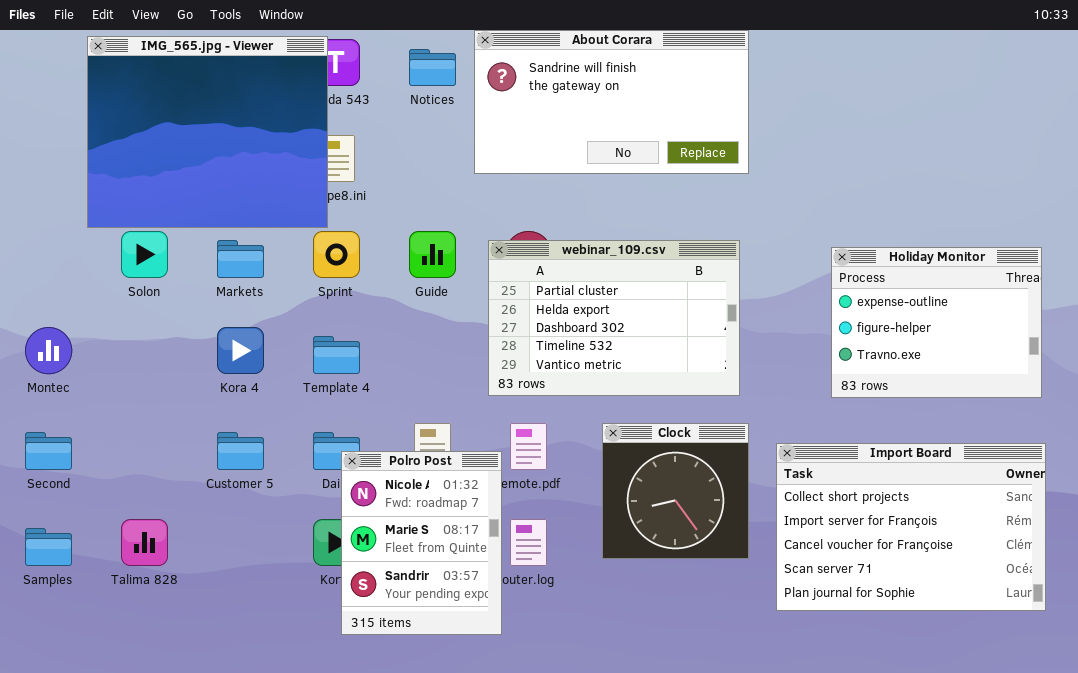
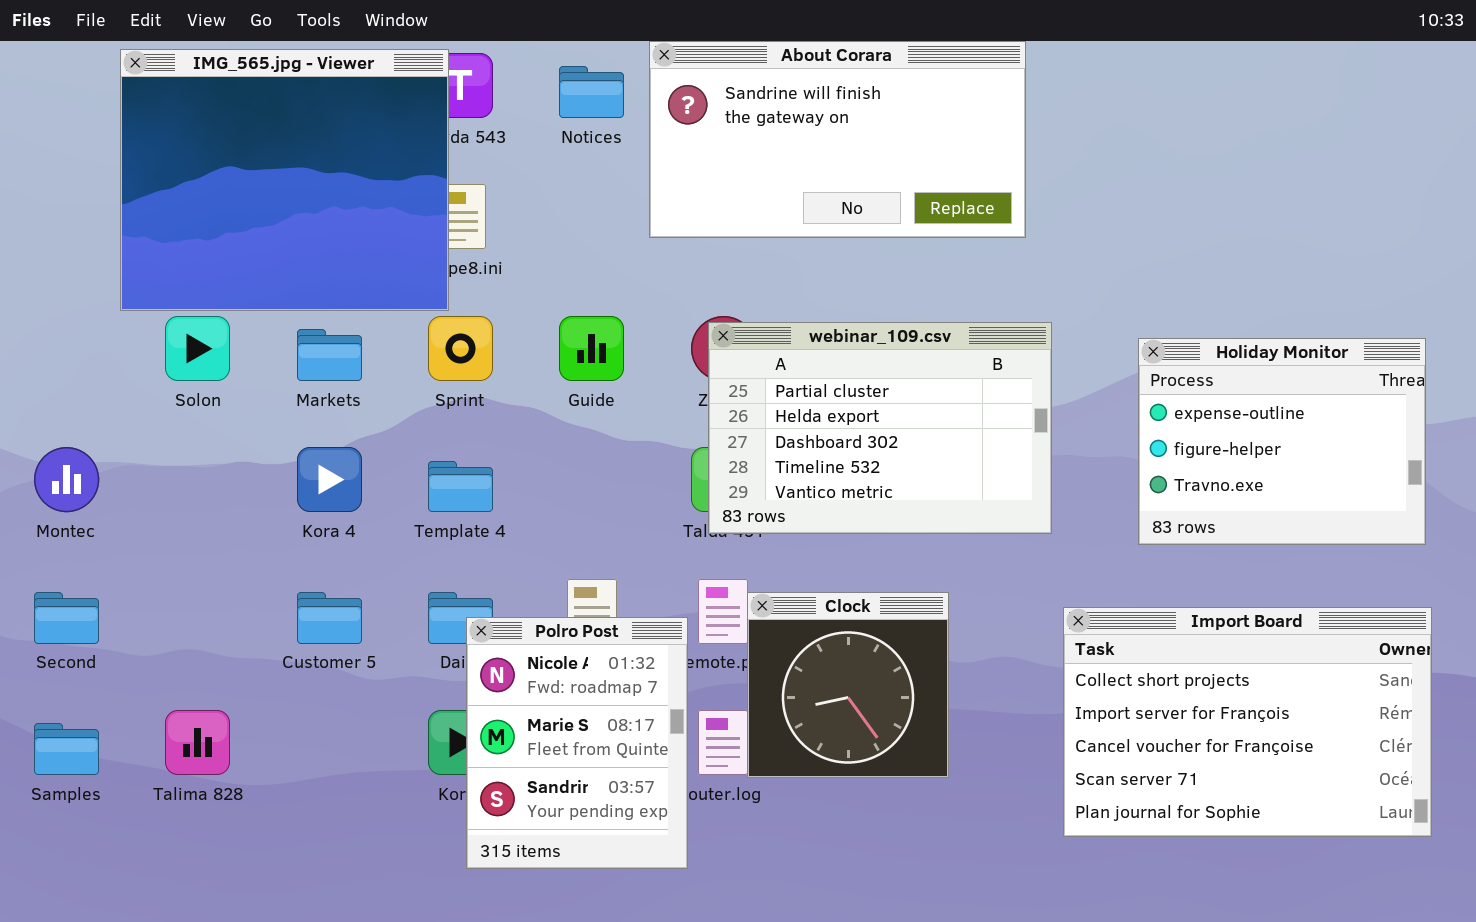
webinar_109.csv: [488,240,740,396] -> [708,322,1052,534], moved
Clock: [602,423,749,559] -> [747,592,949,778], moved

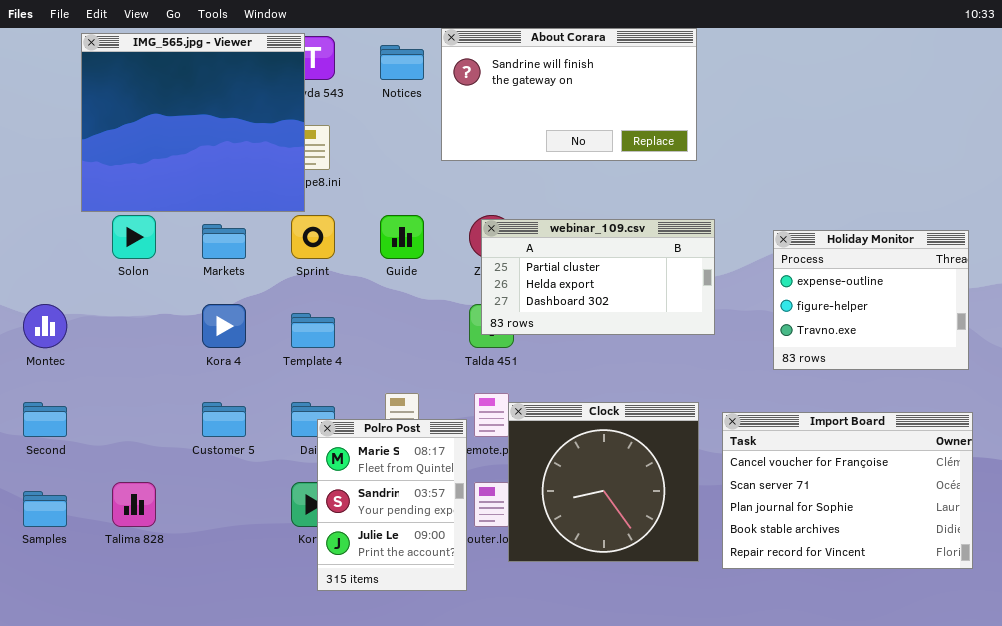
webinar_109.csv: [708,322,1052,534] -> [481,219,715,335], resized
Clock: [747,592,949,778] -> [508,402,699,562], resized
Import Board: [1063,607,1432,837] -> [722,412,973,569], scrolled down 2 rows
Polro Post: [466,617,688,869] -> [317,419,467,591], scrolled down 1 row

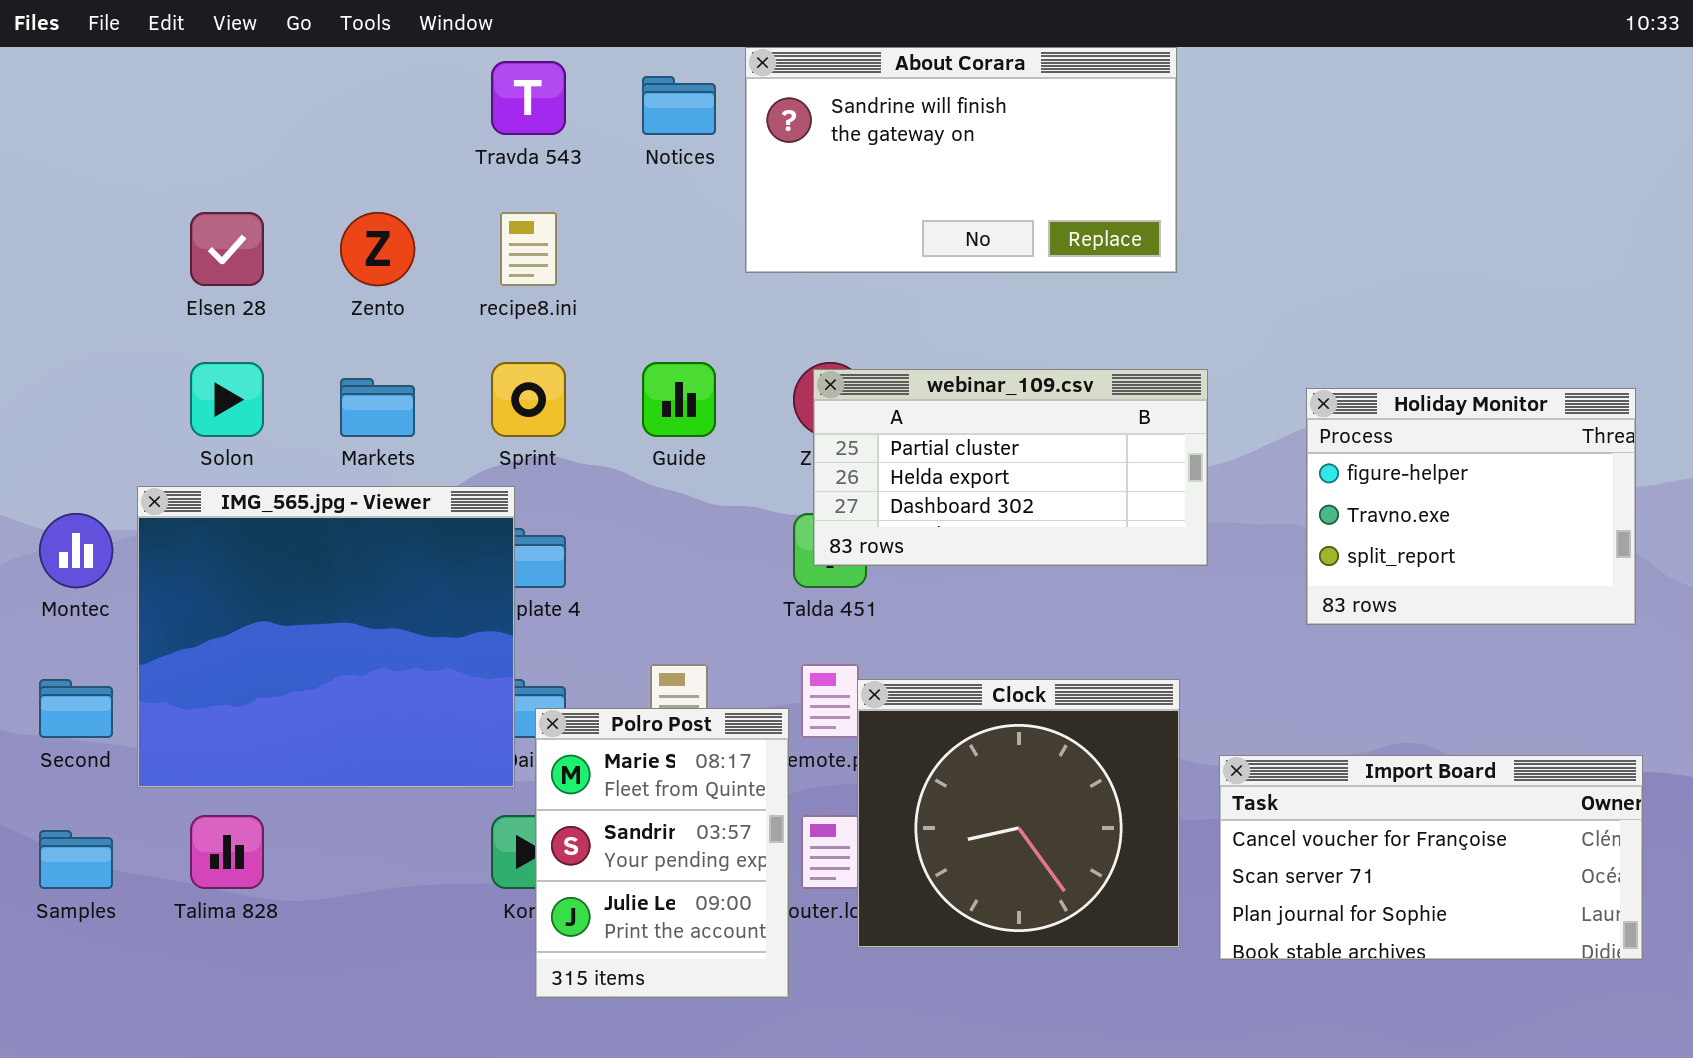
IMG_565.jpg - Viewer: [81,33,305,212] -> [137,486,515,788], moved
Holiday Monitor: [773,230,969,370] -> [1306,388,1636,625], scrolled down 1 row
Import Board: [722,412,973,569] -> [1219,755,1643,960], resized

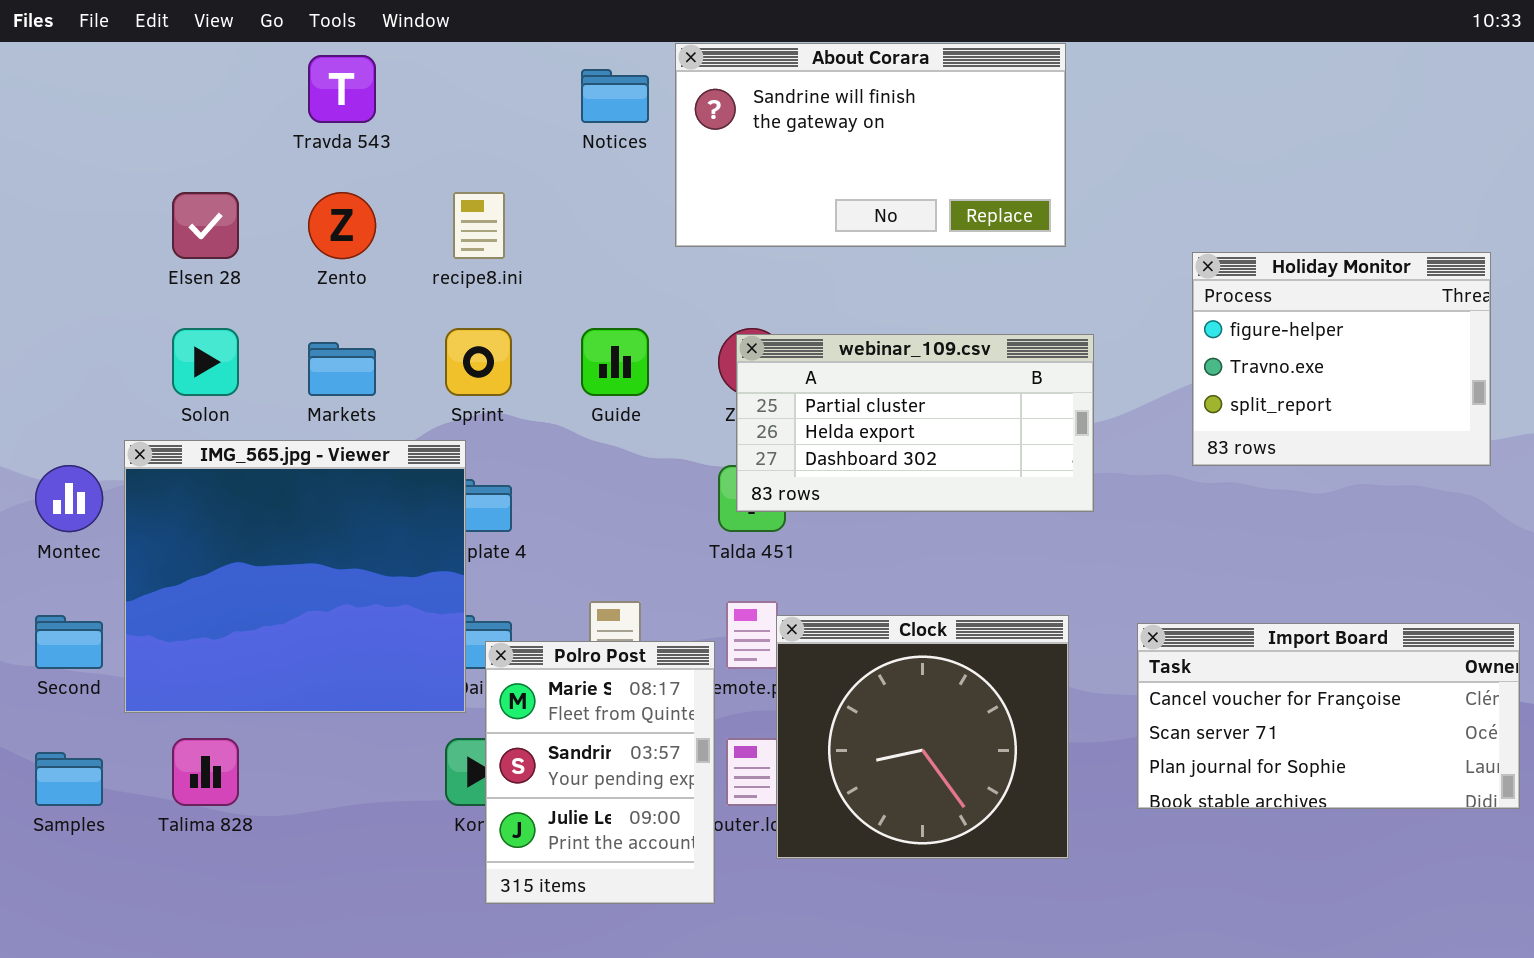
Travda 543: [491,61,566,135] -> [308,55,376,123], moved
Holiday Monitor: [1306,388,1636,625] -> [1192,252,1491,466], moved
Import Board: [1219,755,1643,960] -> [1137,623,1520,809], moved

